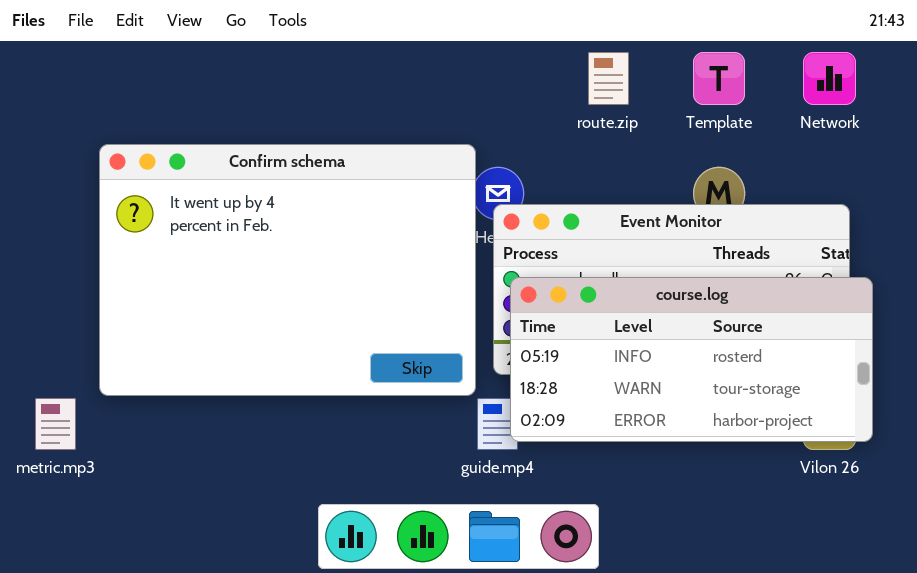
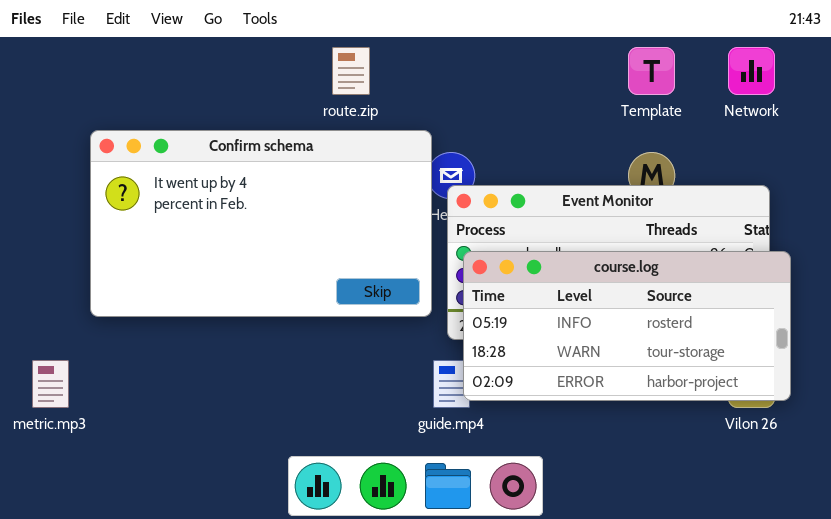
route.zip: [588,52,629,105] -> [332,47,370,95], moved
Confirm schema: [99,144,476,396] -> [90,130,432,317], resized

